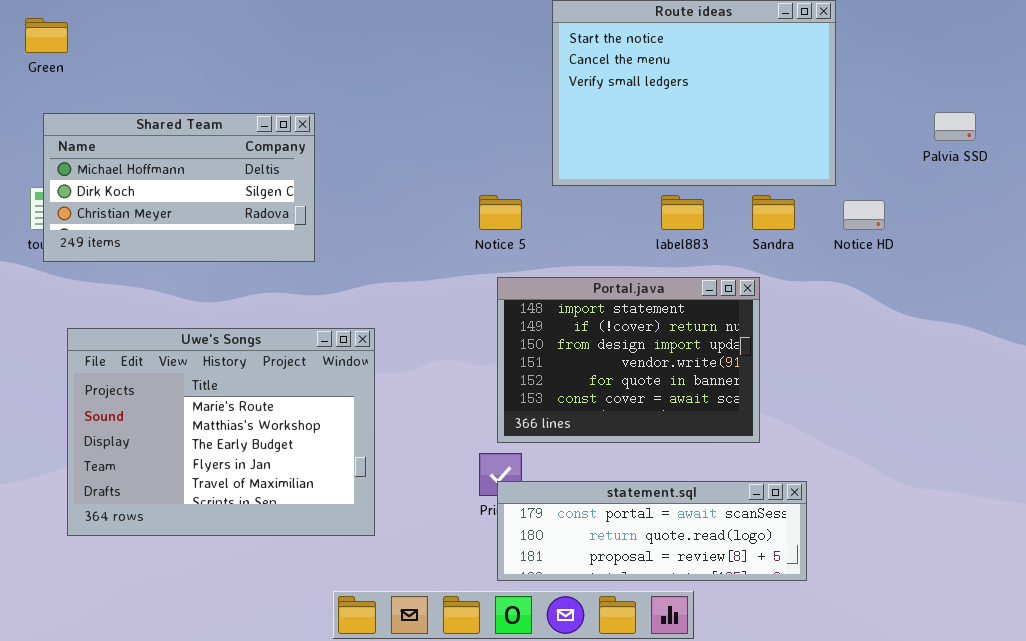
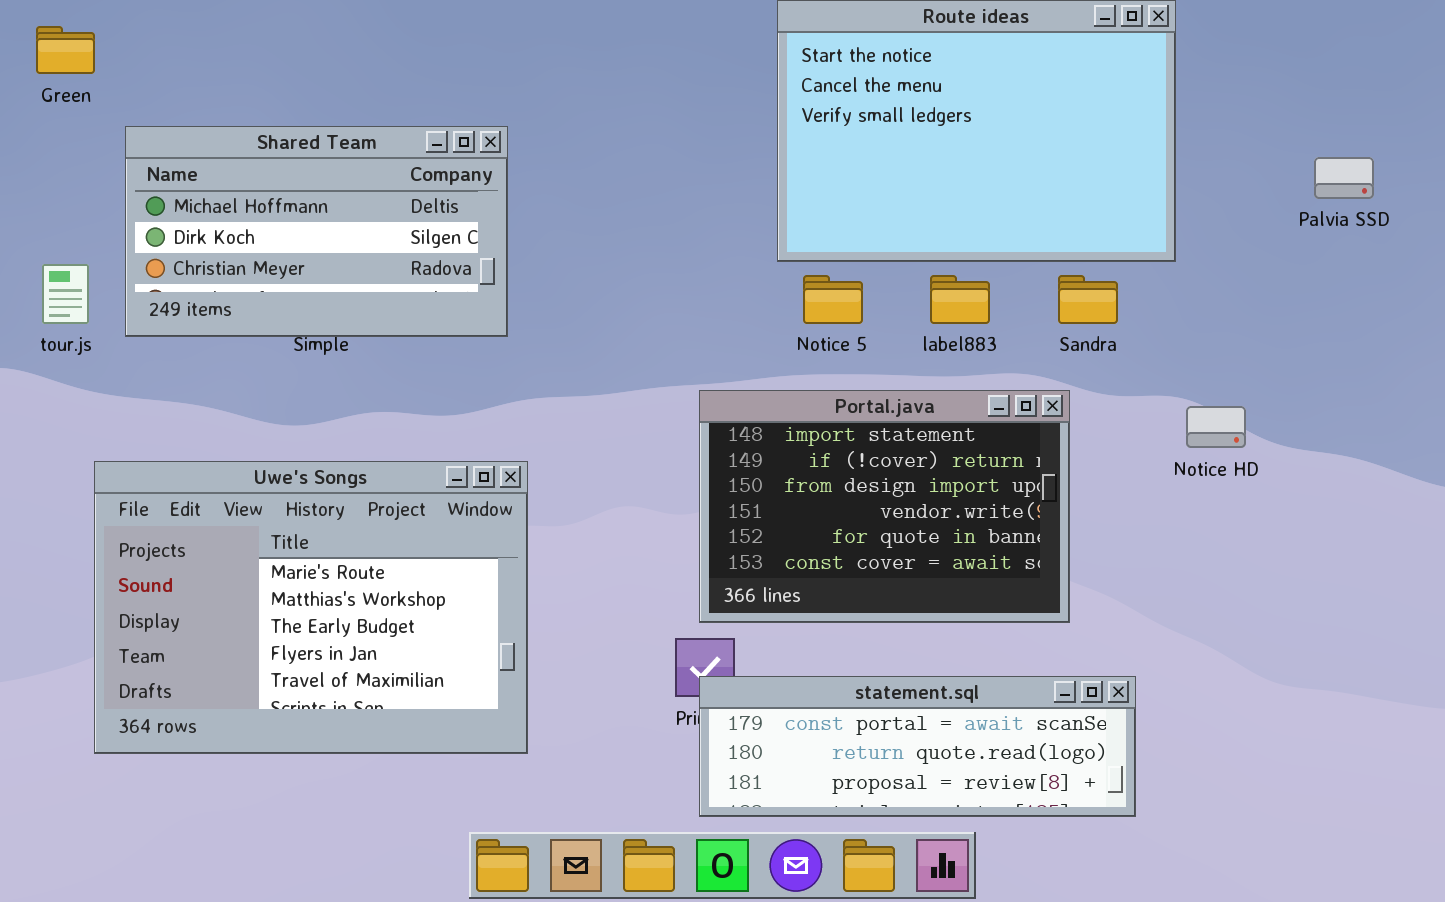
Shared Team: [43,113,315,262] -> [125,126,508,337], moved
Notice 5: [479,195,522,230] -> [803,275,863,324], moved
Notice HD: [843,200,885,230] -> [1186,406,1246,448], moved

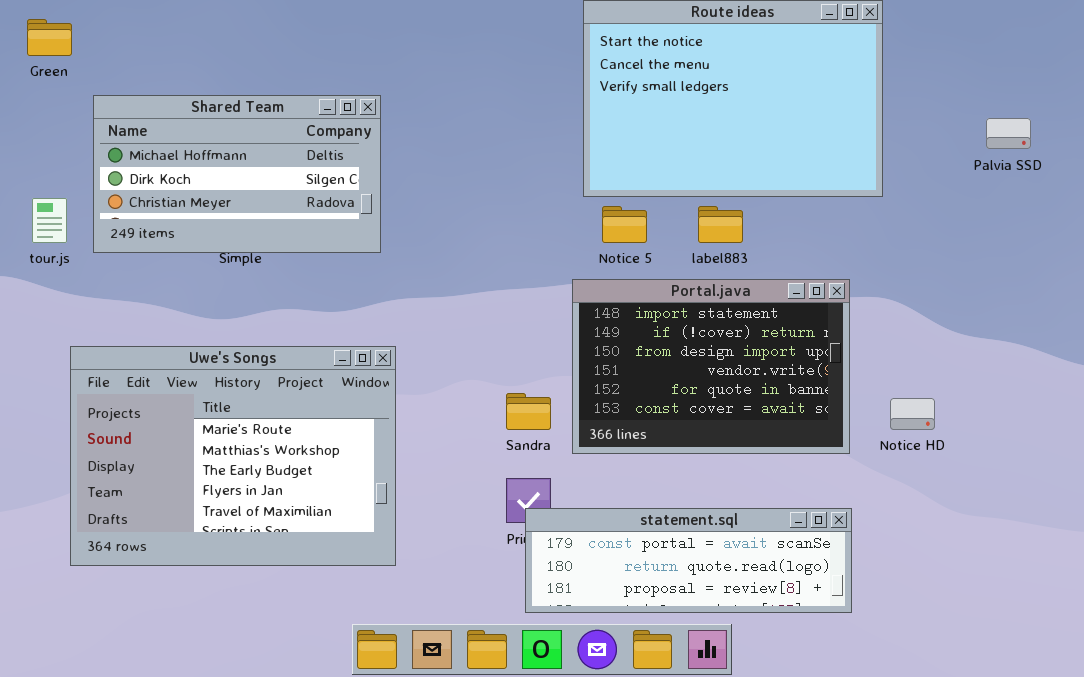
Sandra: [1058,275,1118,324] -> [506,393,551,430], moved
Portal.java: [699,390,1070,623] -> [572,279,850,454], moved
Notice HD: [1186,406,1246,448] -> [890,398,935,430], moved

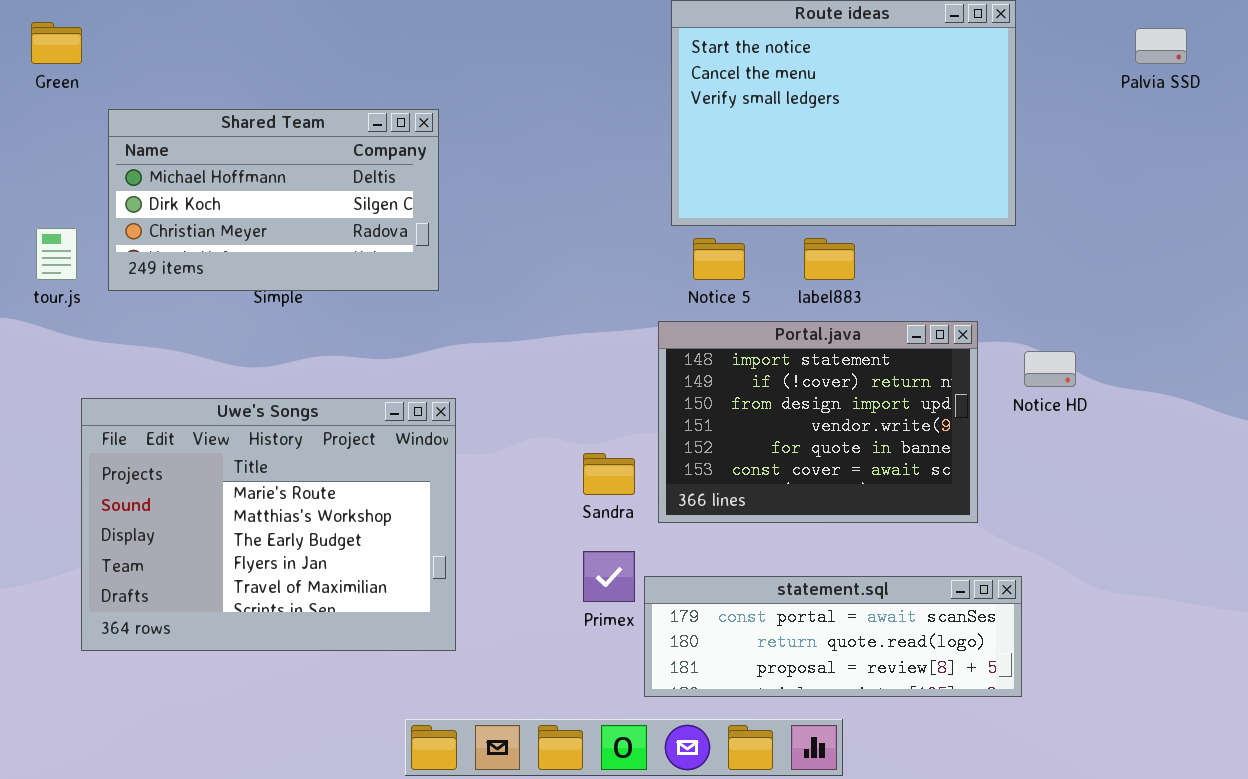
Palvia SSD: [986,118,1031,149] -> [1135,28,1187,64], moved
Notice HD: [890,398,935,430] -> [1024,351,1076,387], moved
statement.sql: [525,508,852,613] -> [644,576,1022,697], moved

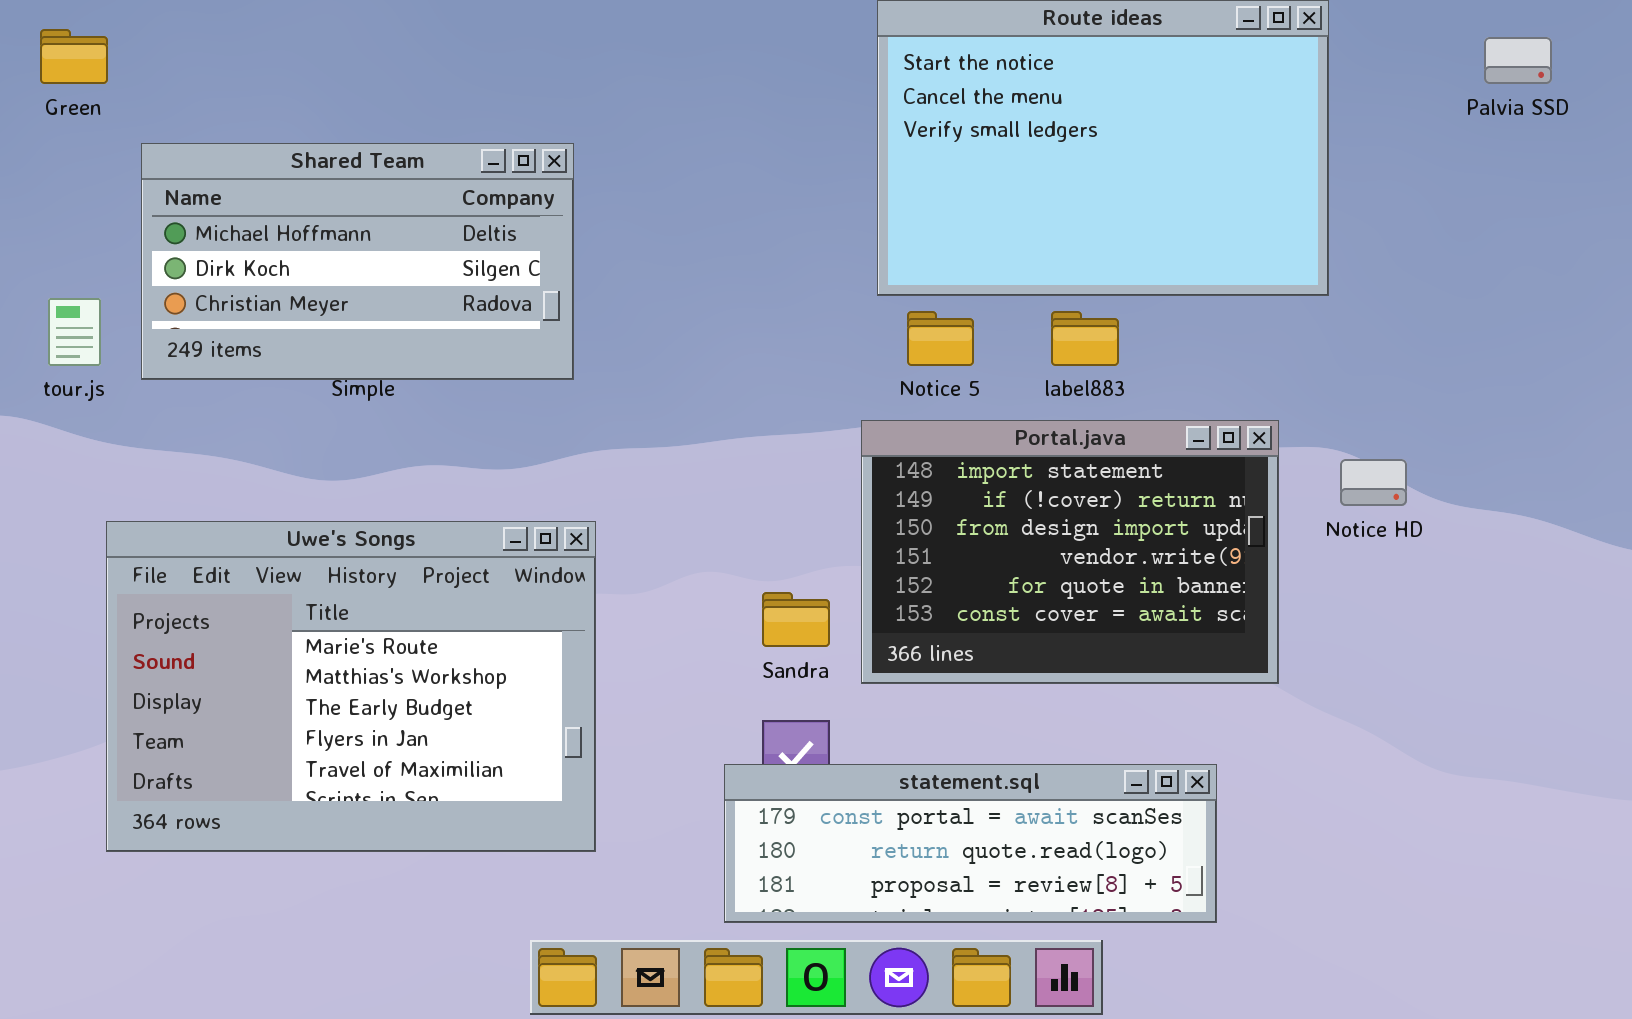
statement.sql: [644,576,1022,697] -> [724,764,1217,923], moved

